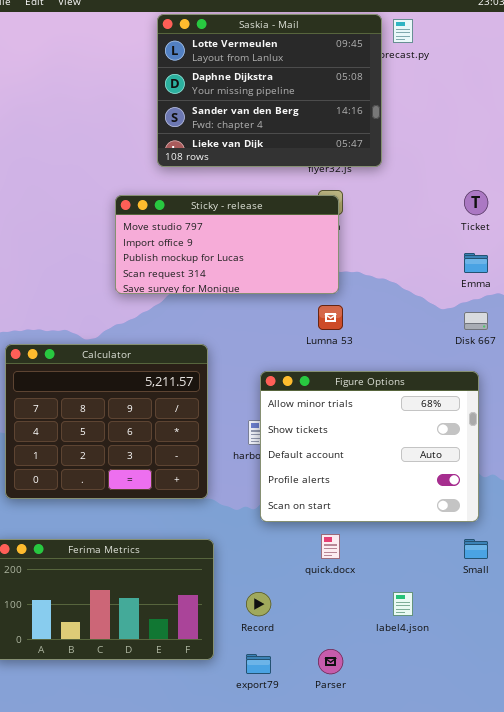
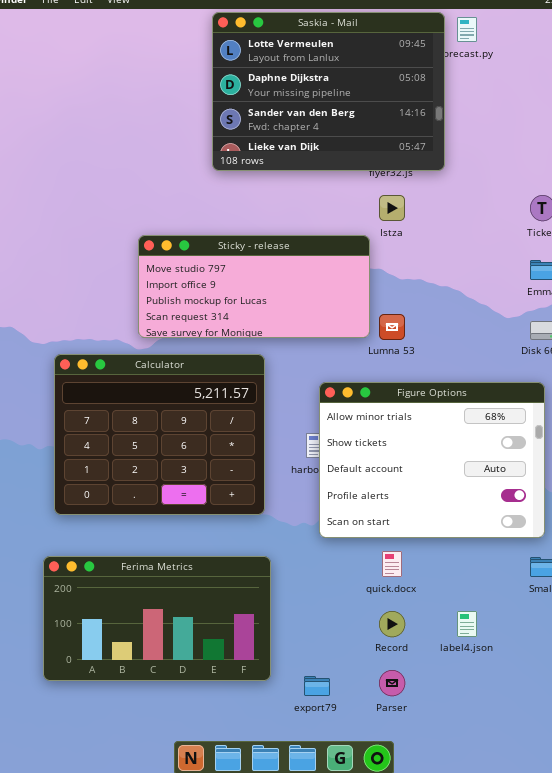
Sticky - release: [115,195,339,294] -> [138,235,370,338], moved
Record: [246,592,271,616] -> [379,611,405,637], moved

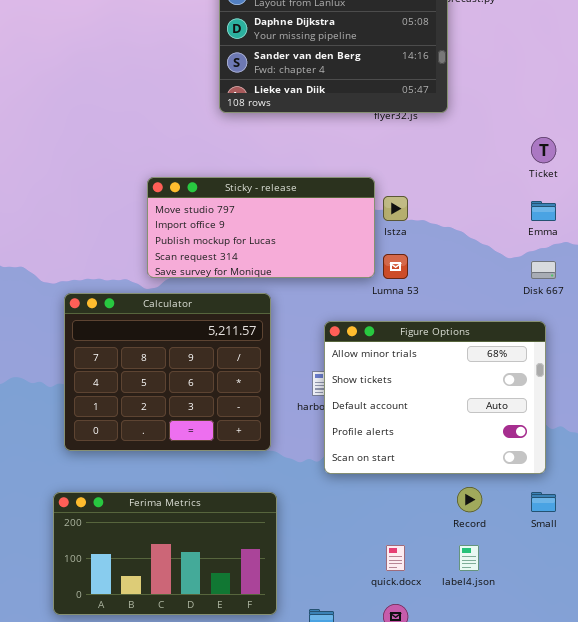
Istza: [379,195,405,221] -> [383,196,408,221], moved
quick.docx: [382,551,402,577] -> [386,545,405,571], moved
Record: [379,611,405,637] -> [457,487,482,512], moved

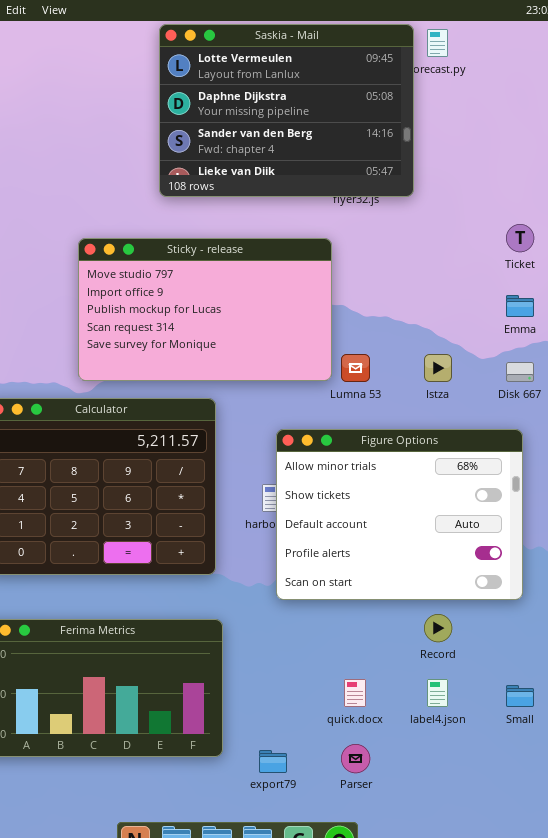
Sticky - release: [147,177,375,278] -> [78,238,332,381], resized
Istza: [383,196,408,221] -> [424,354,452,382], moved
Small: [531,492,556,512] -> [506,685,534,707], moved

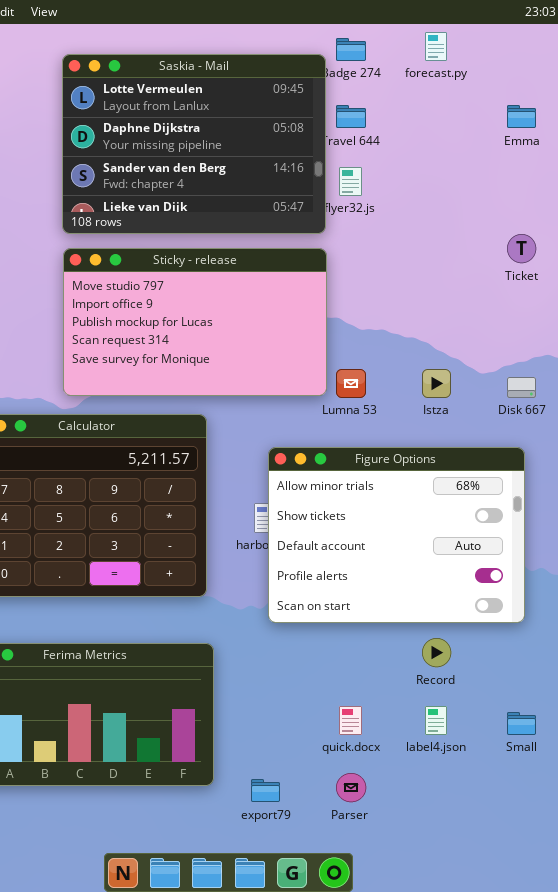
Saskia - Mail: [159,24,414,197] -> [62,54,326,234], moved
Emma: [506,295,534,317] -> [507,105,536,128], moved

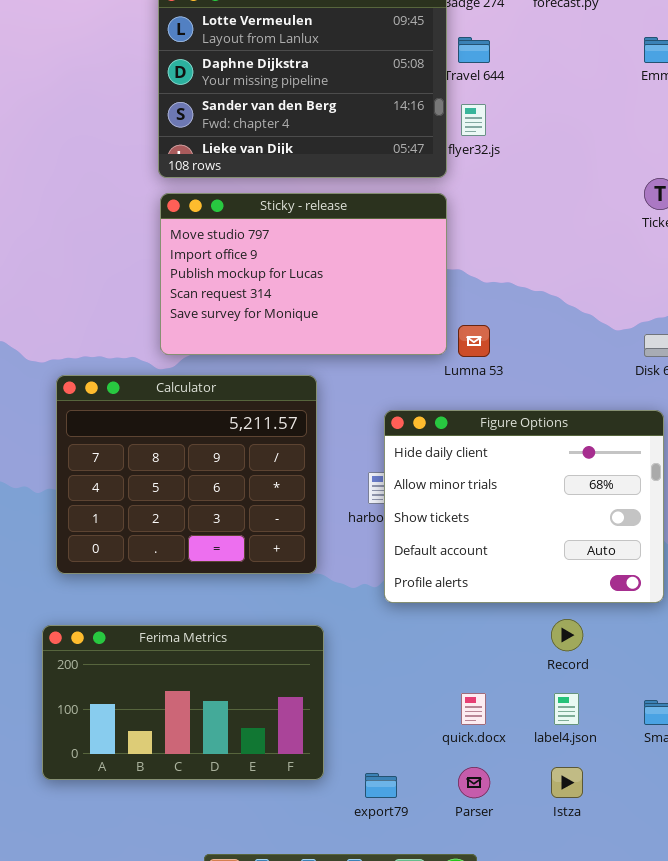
Istza: [422,369,451,398] -> [551,767,583,798], moved
Figure Options: [268,447,525,623] -> [384,410,664,603], scrolled up 1 row

